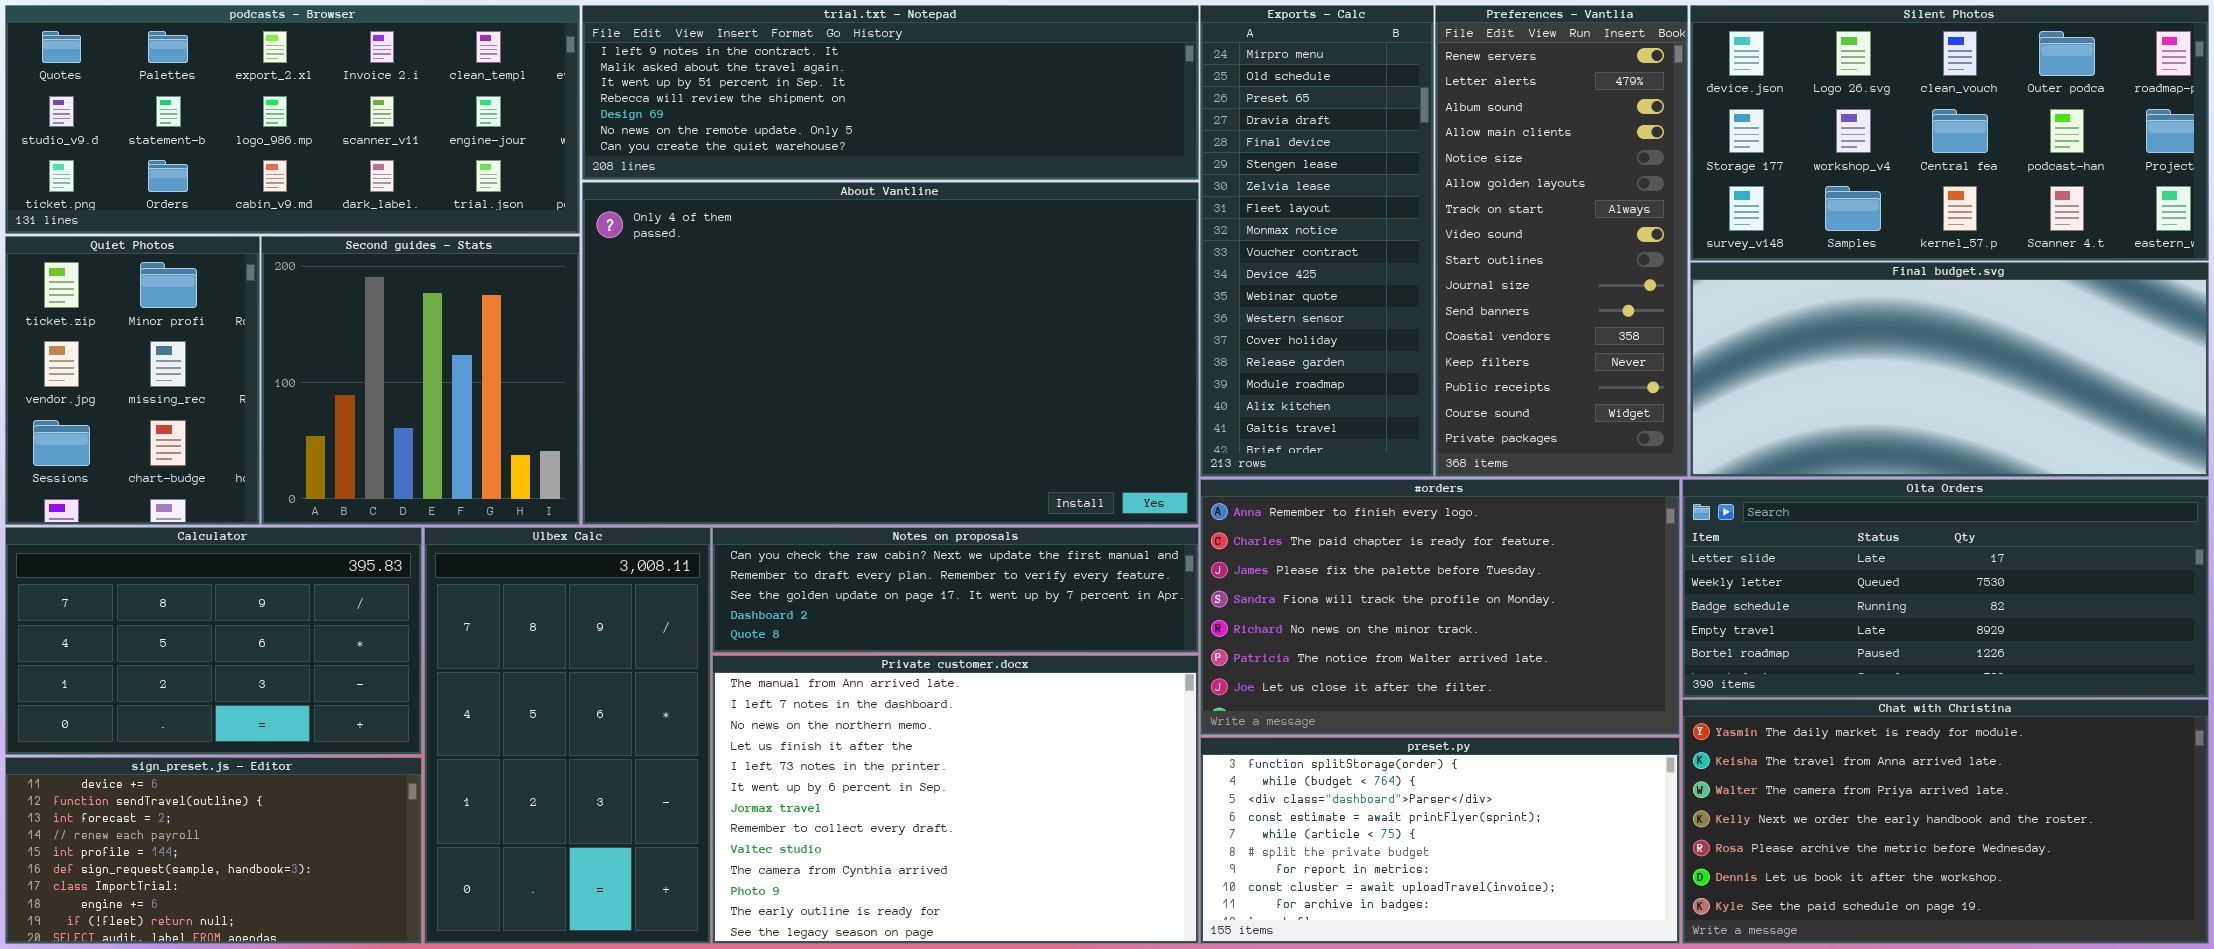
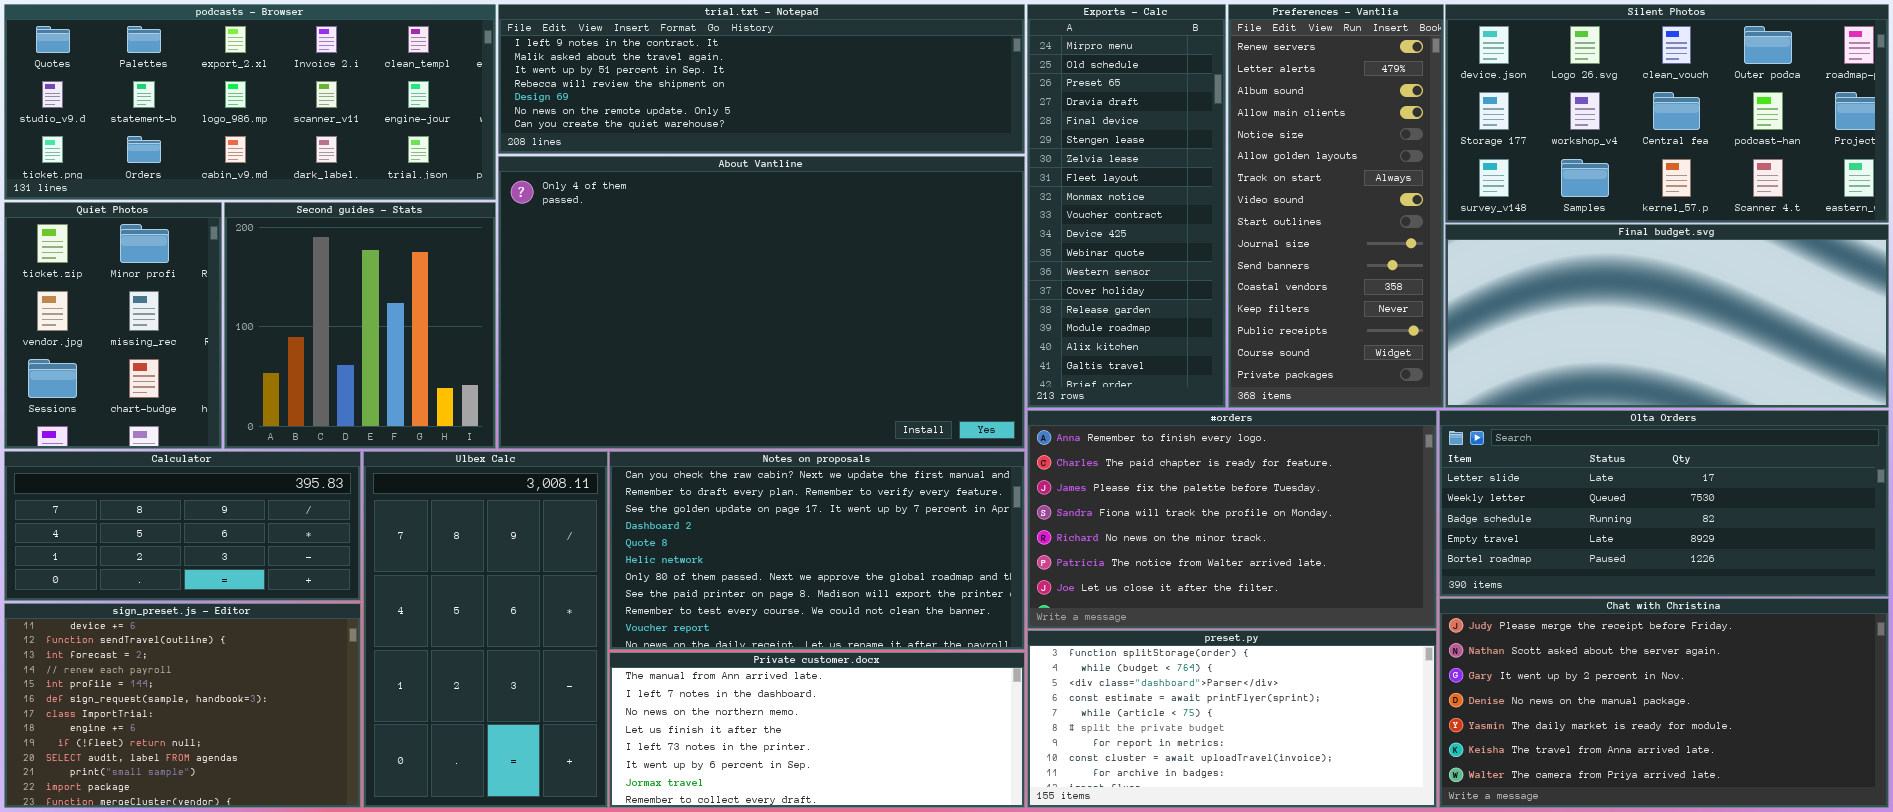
Calculator: [5,527,422,755] -> [4,451,361,601], resized
Notes on proposals: [712,527,1199,653] -> [609,451,1025,650], resized
Private customer.docx: [712,655,1199,944] -> [609,652,1025,808], resized
Chat with Christina: [1682,699,2209,944] -> [1439,598,1889,808], scrolled up 4 rows
sign_preset.js - Editor: [5,757,422,944] -> [4,603,361,808], resized

